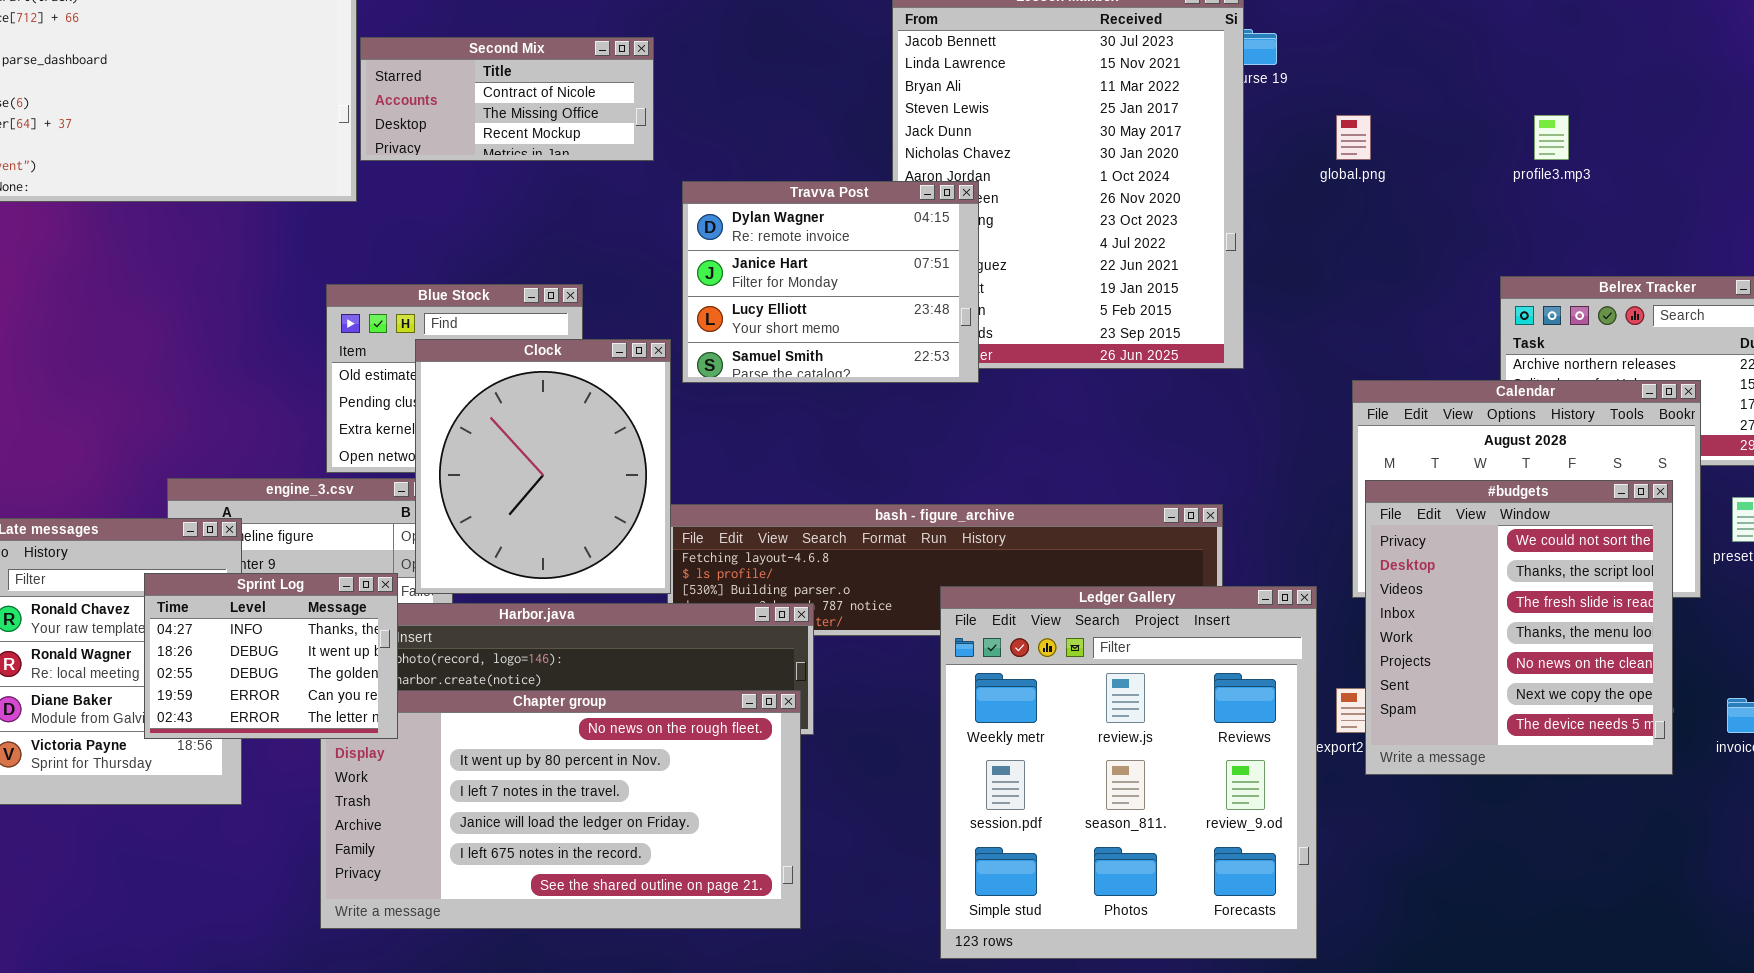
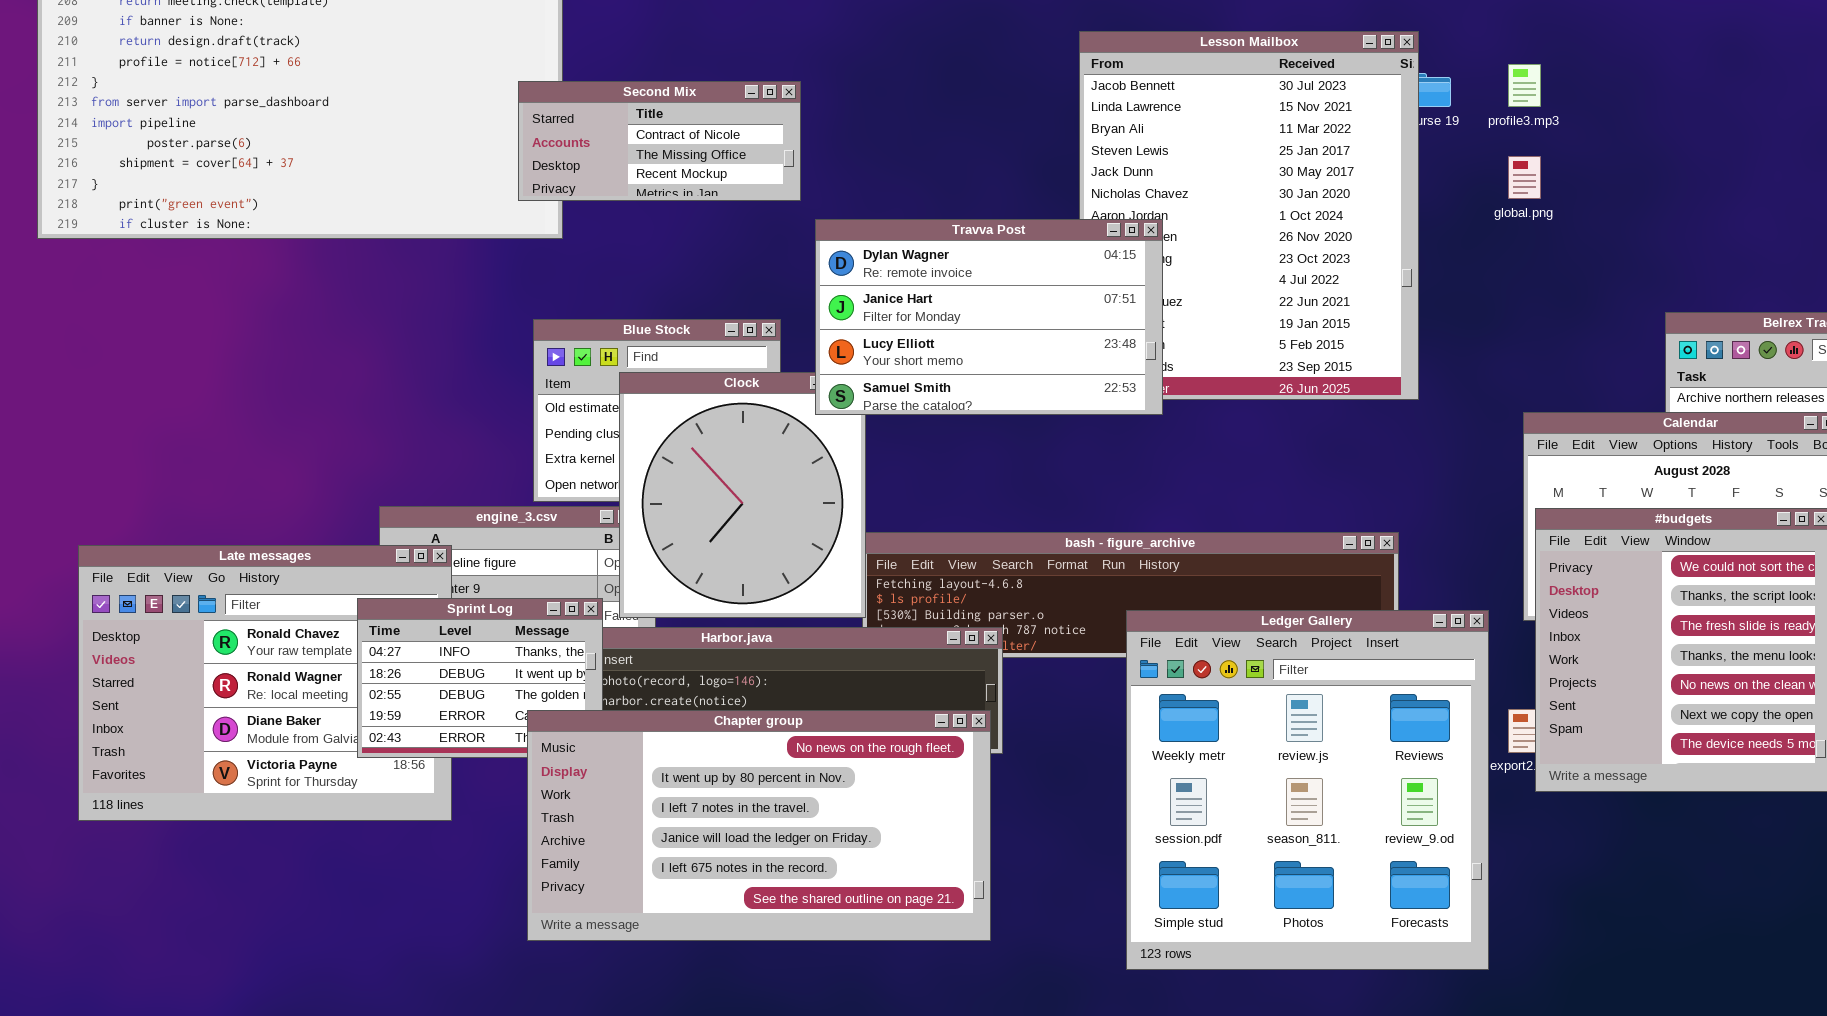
Second Mix: [360,37,654,161] -> [518,81,801,201], moved
profile3.mp3: [1534,115,1569,160] -> [1508,64,1541,107], moved
Travva Post: [682,181,979,383] -> [815,219,1163,415], resized
Chapter group: [320,690,801,929] -> [527,710,991,941], raised

